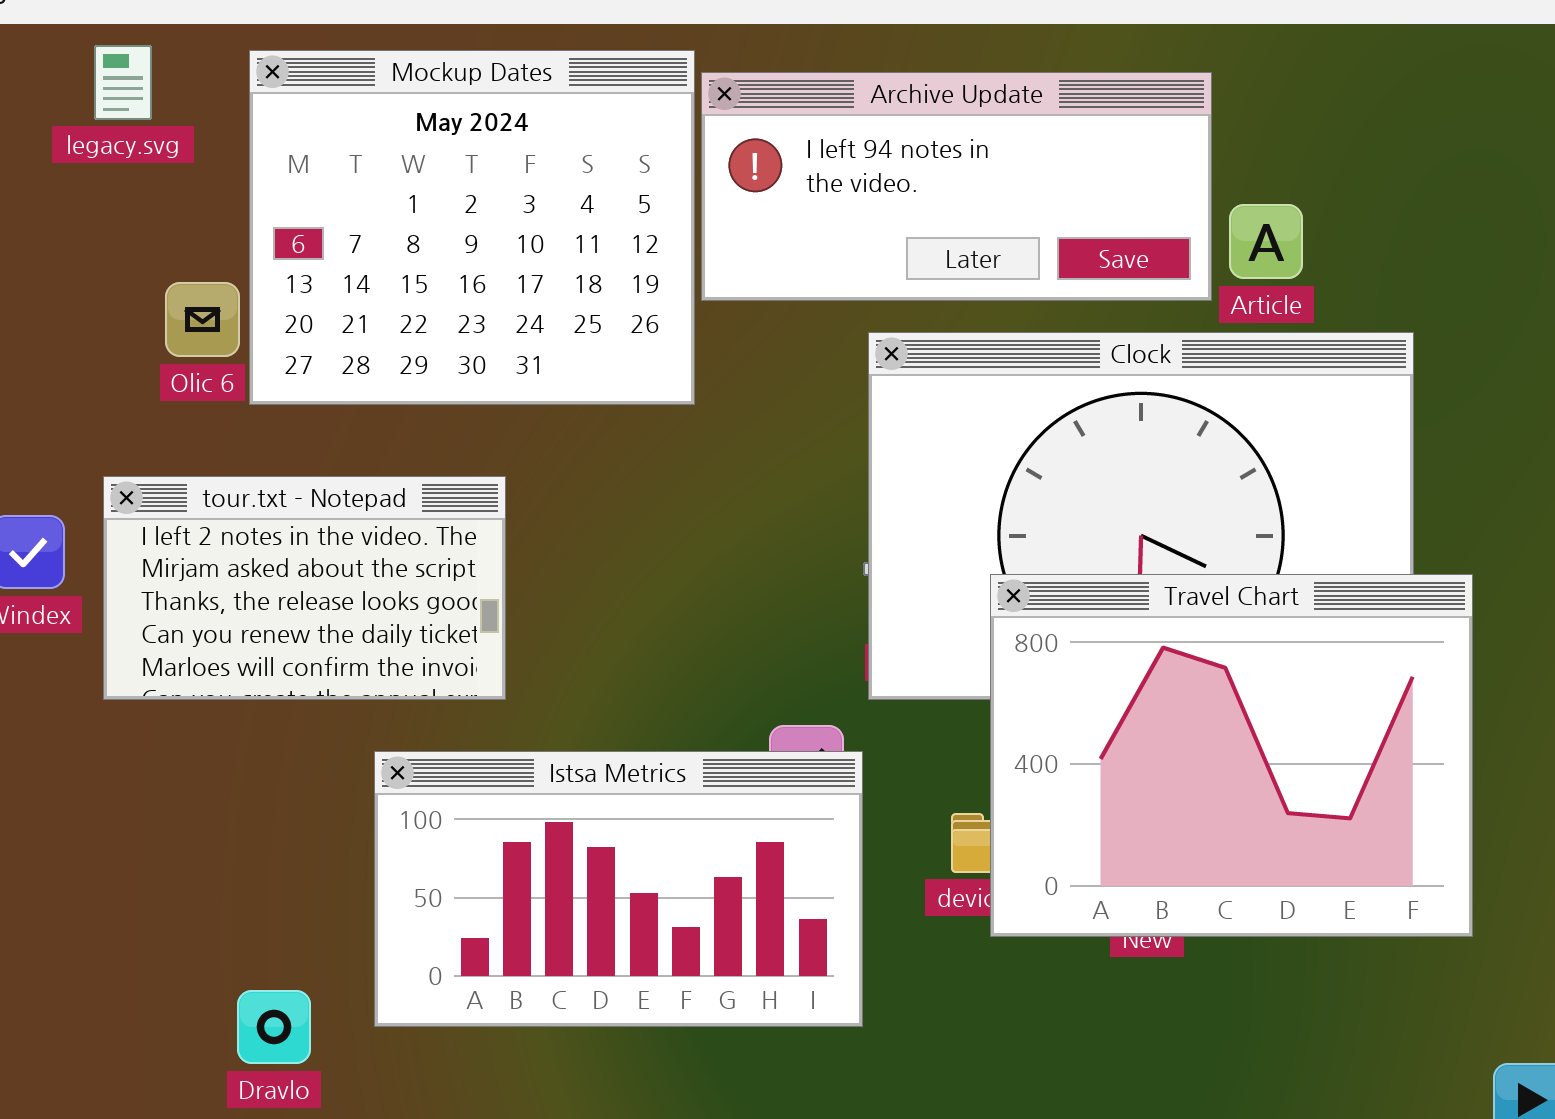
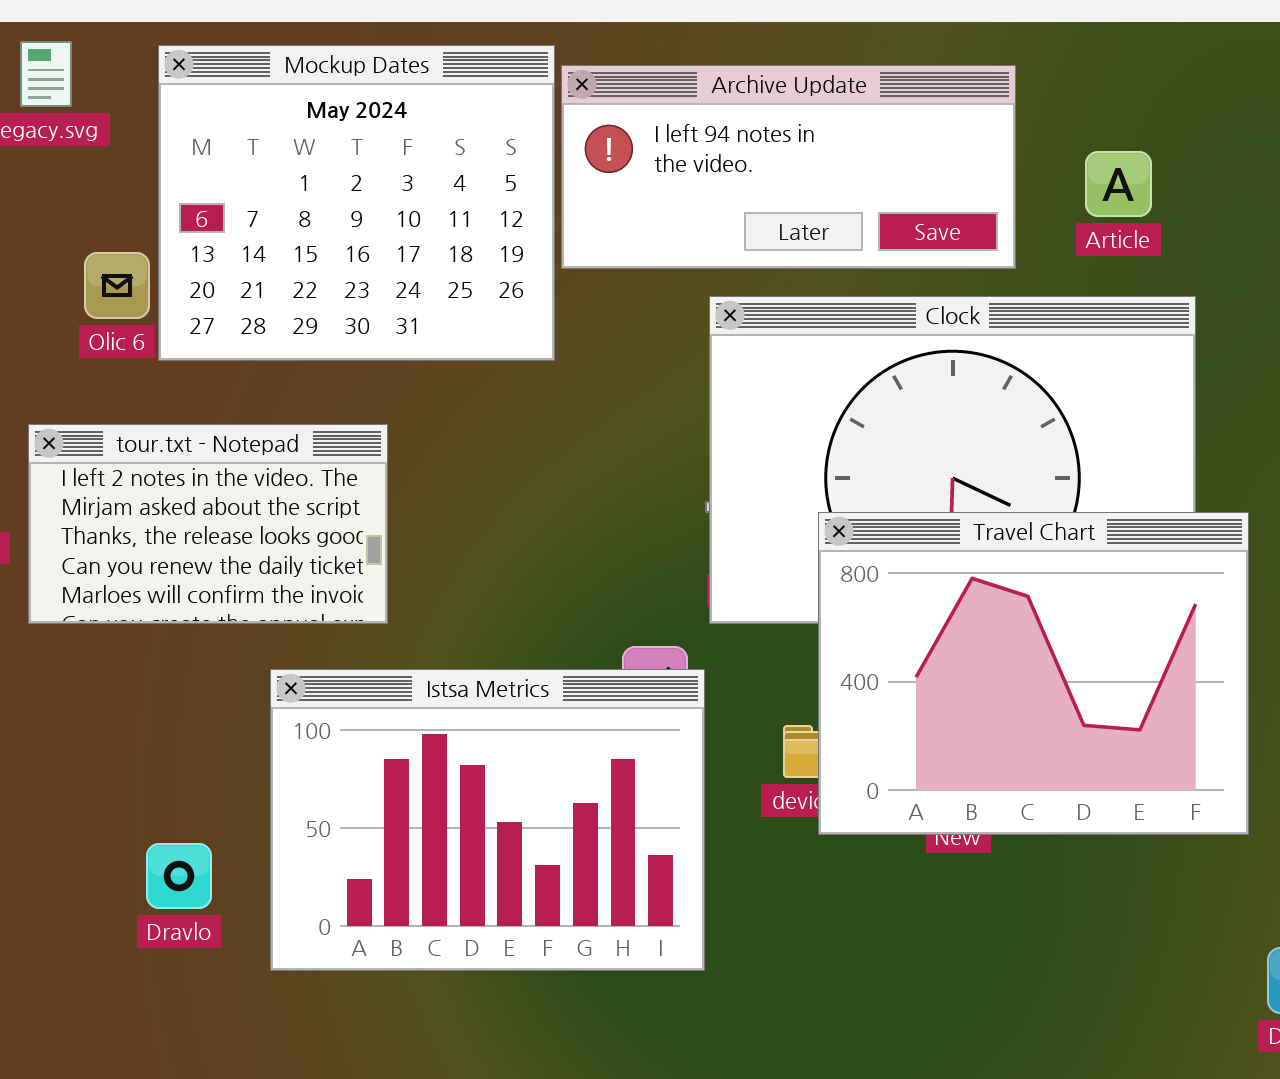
Article: [1229,204,1303,279] -> [1085,151,1152,217], moved
Istsa Metrics: [374,751,863,1027] -> [270,669,705,971], resized
Dravlo: [237,990,311,1064] -> [146,843,212,909], moved

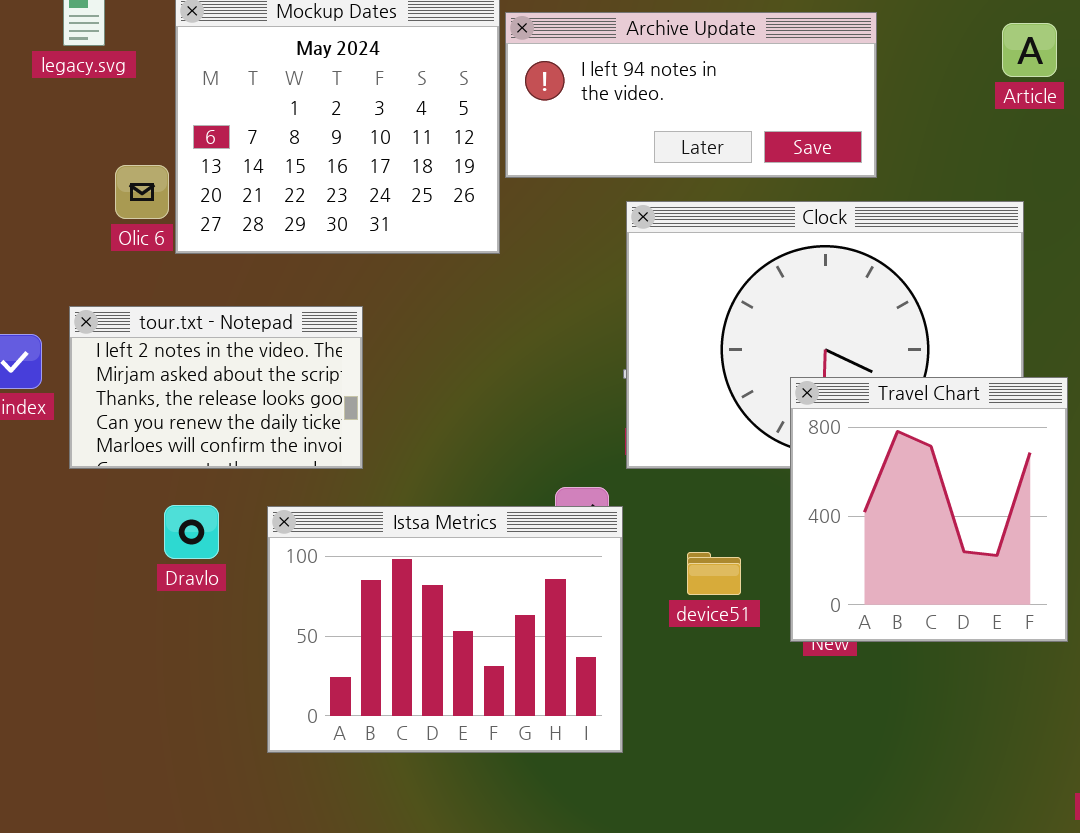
Article: [1085,151,1152,217] -> [1002,23,1057,77], moved
Travel Chart: [818,512,1249,835] -> [790,377,1068,642], resized
Dravlo: [146,843,212,909] -> [164,505,219,559], moved

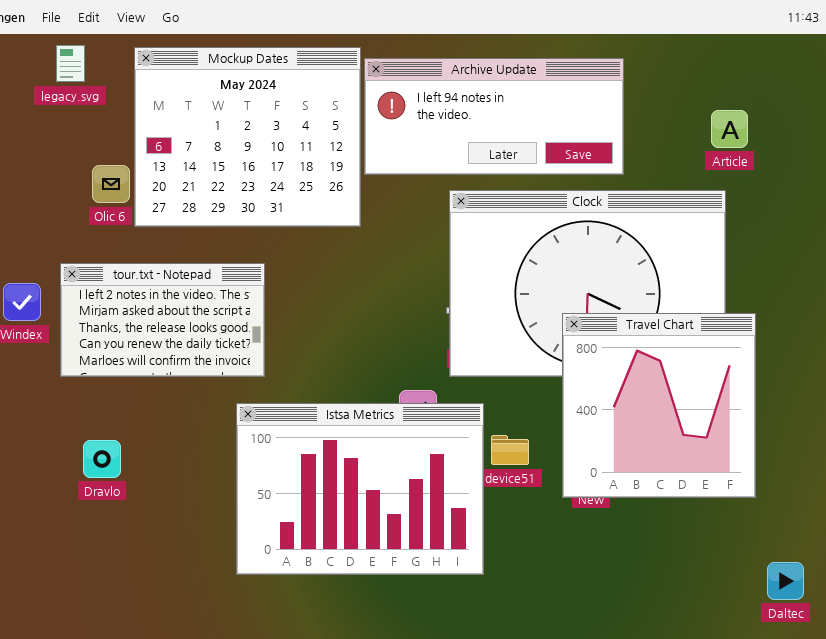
Article: [1002,23,1057,77] -> [711,110,748,148], moved
Dravlo: [164,505,219,559] -> [83,440,121,478], moved
Istsa Metrics: [267,506,623,753] -> [236,403,484,575], moved

